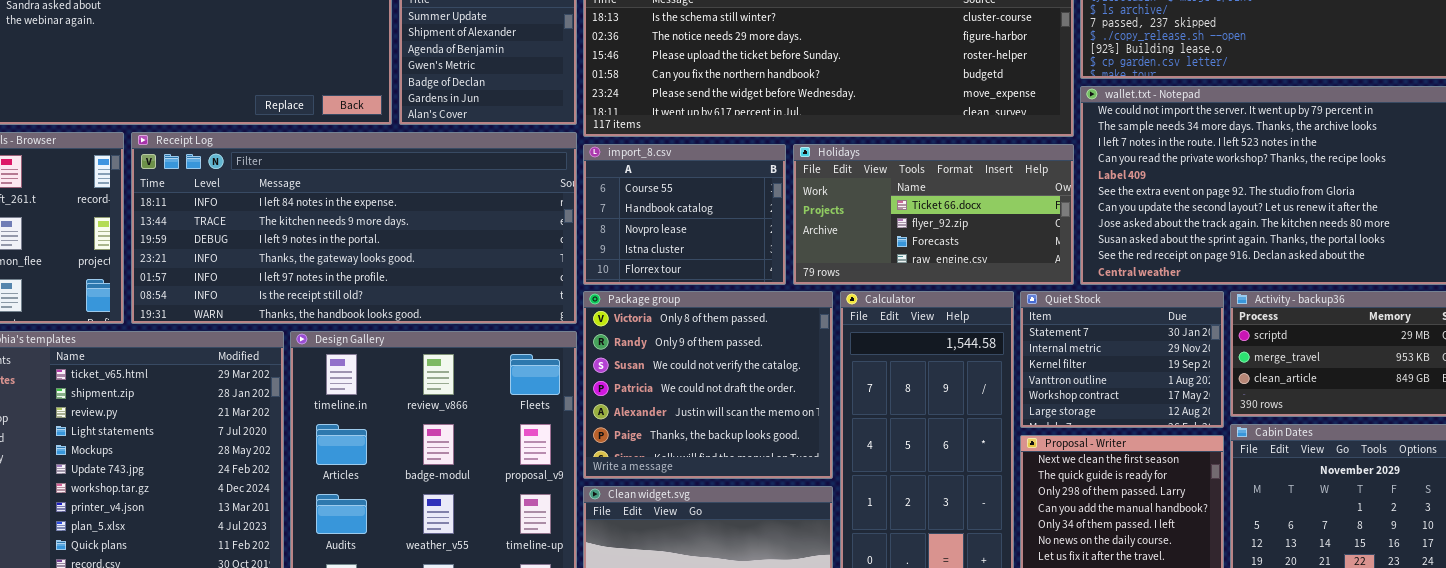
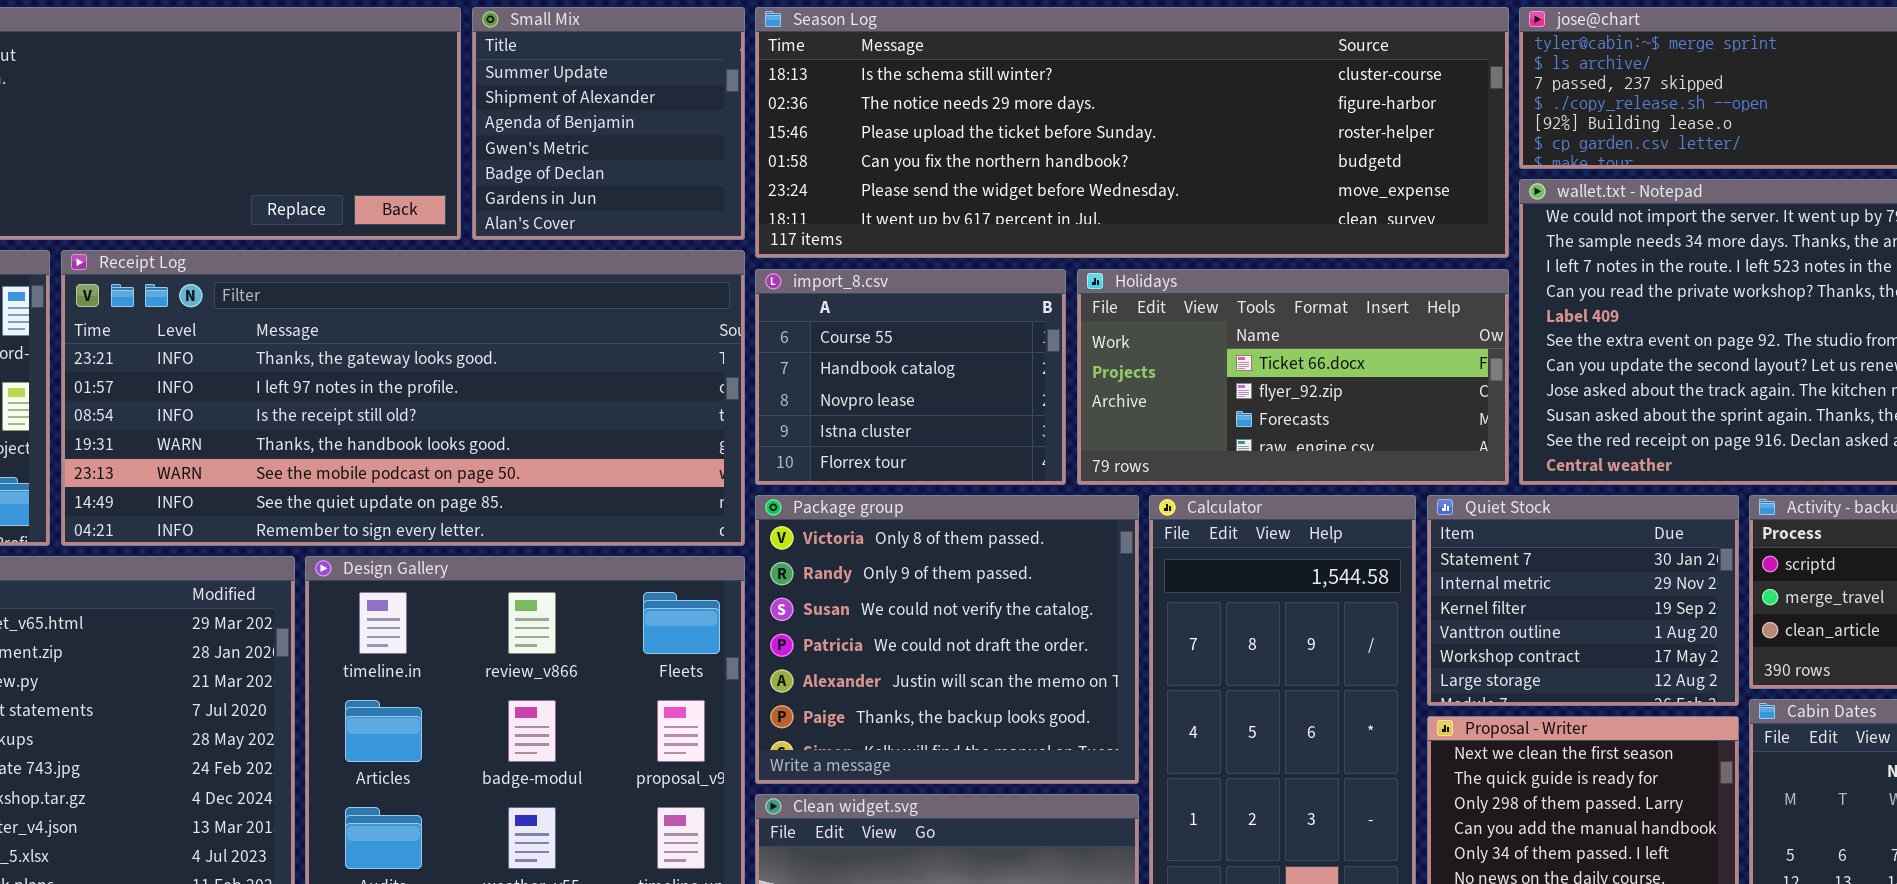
Receipt Log: [131,132,577,324] -> [61,250,745,546], scrolled down 3 rows

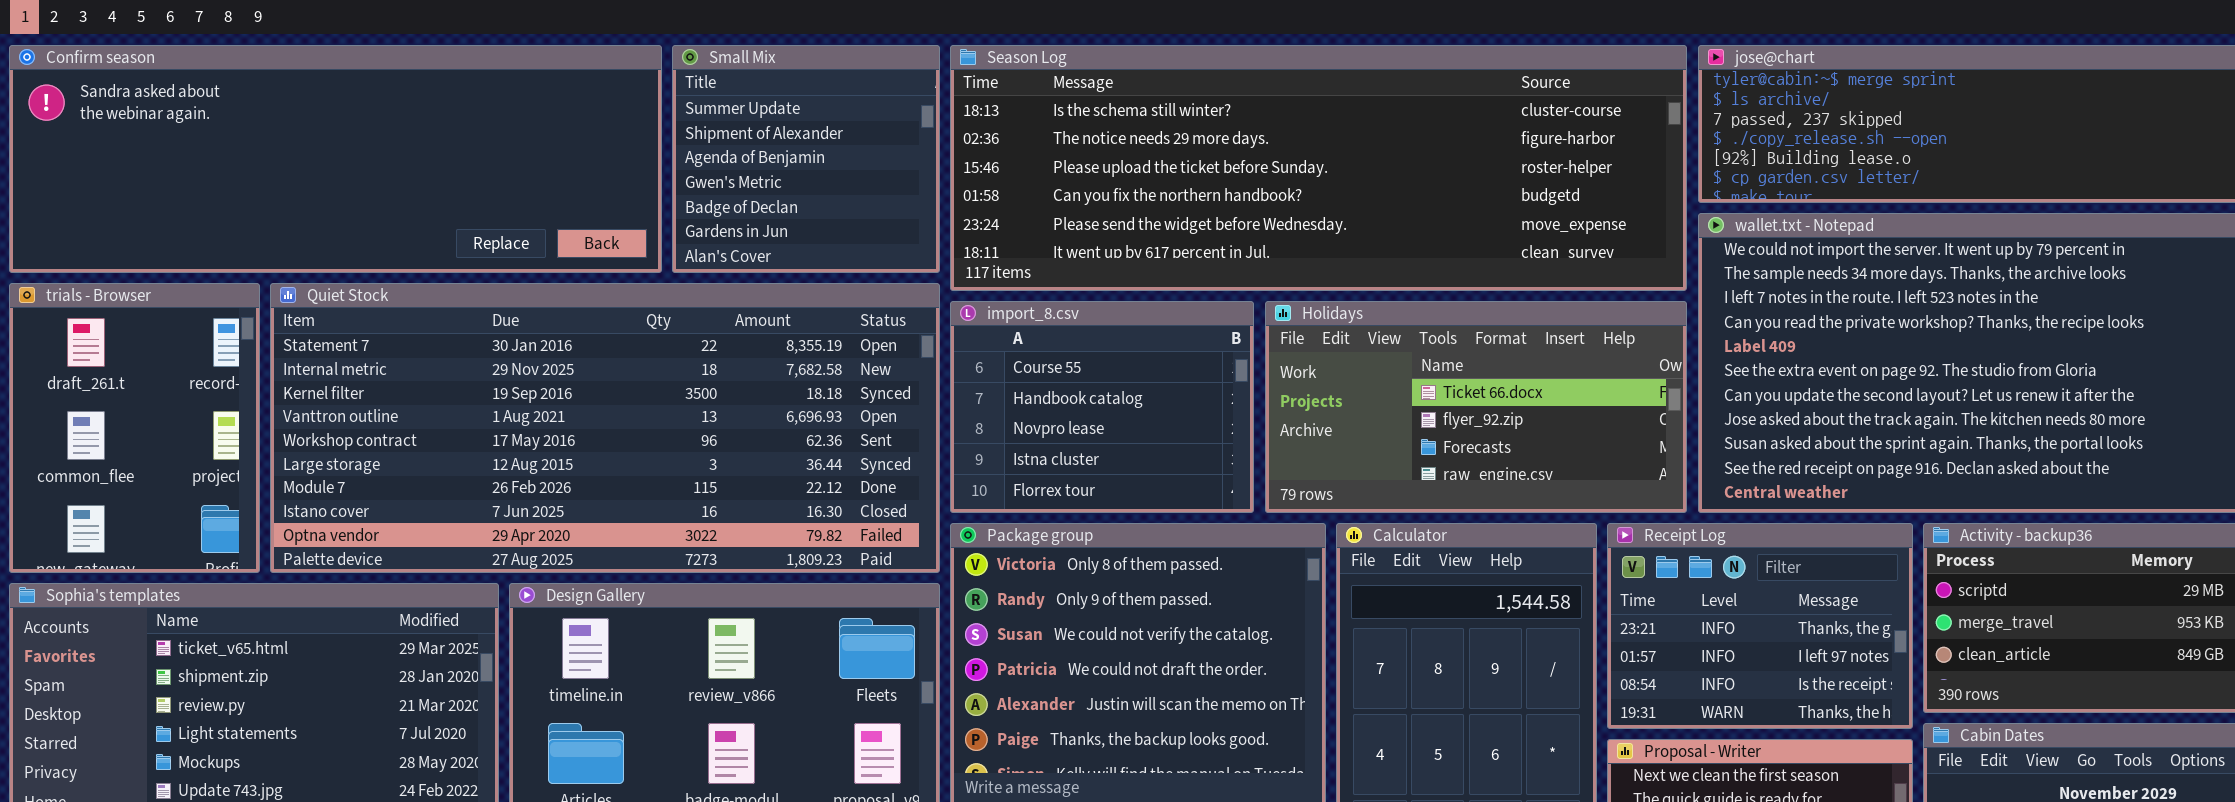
Receipt Log: [61,250,745,546] -> [1607,523,1913,729], moved, resized
Quiet Stock: [1427,495,1739,706] -> [270,283,940,573], moved, resized

